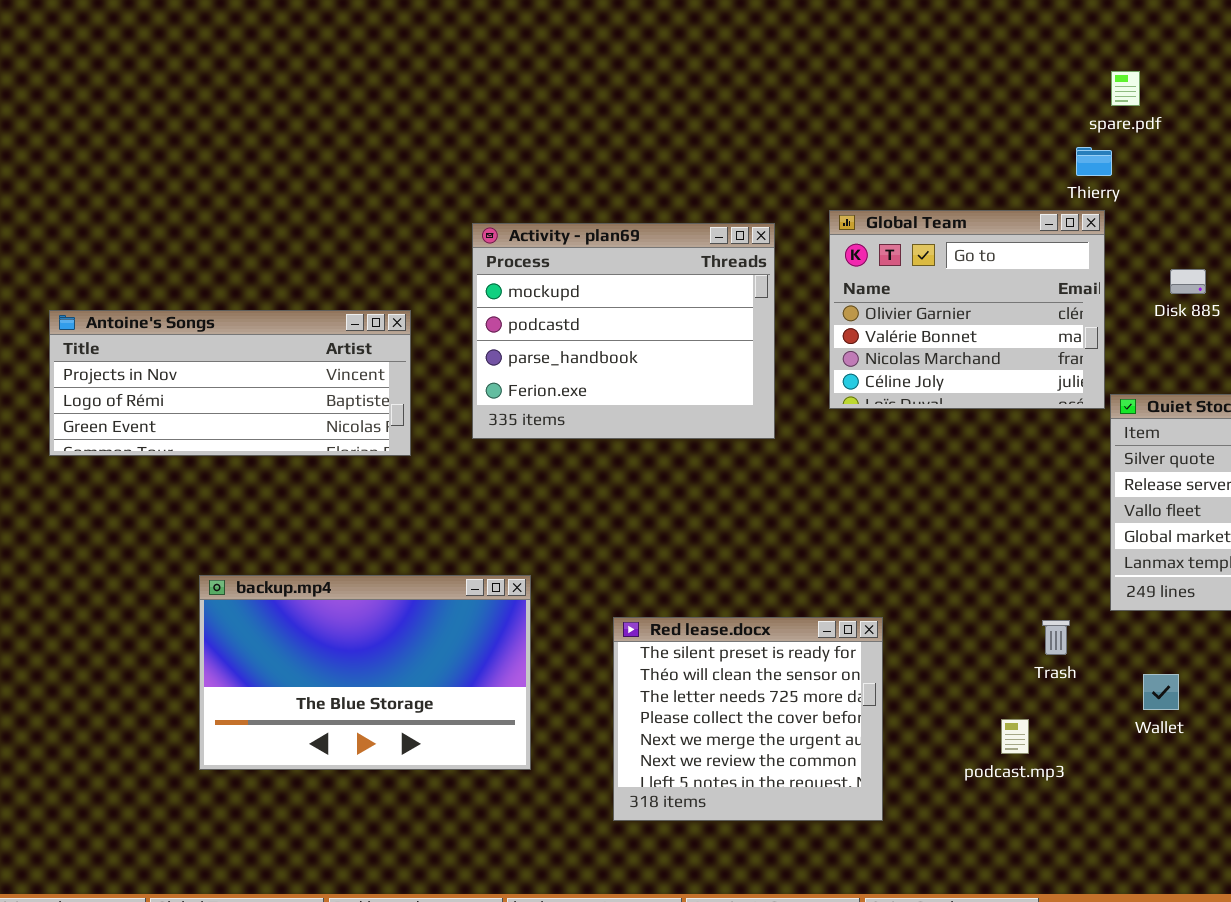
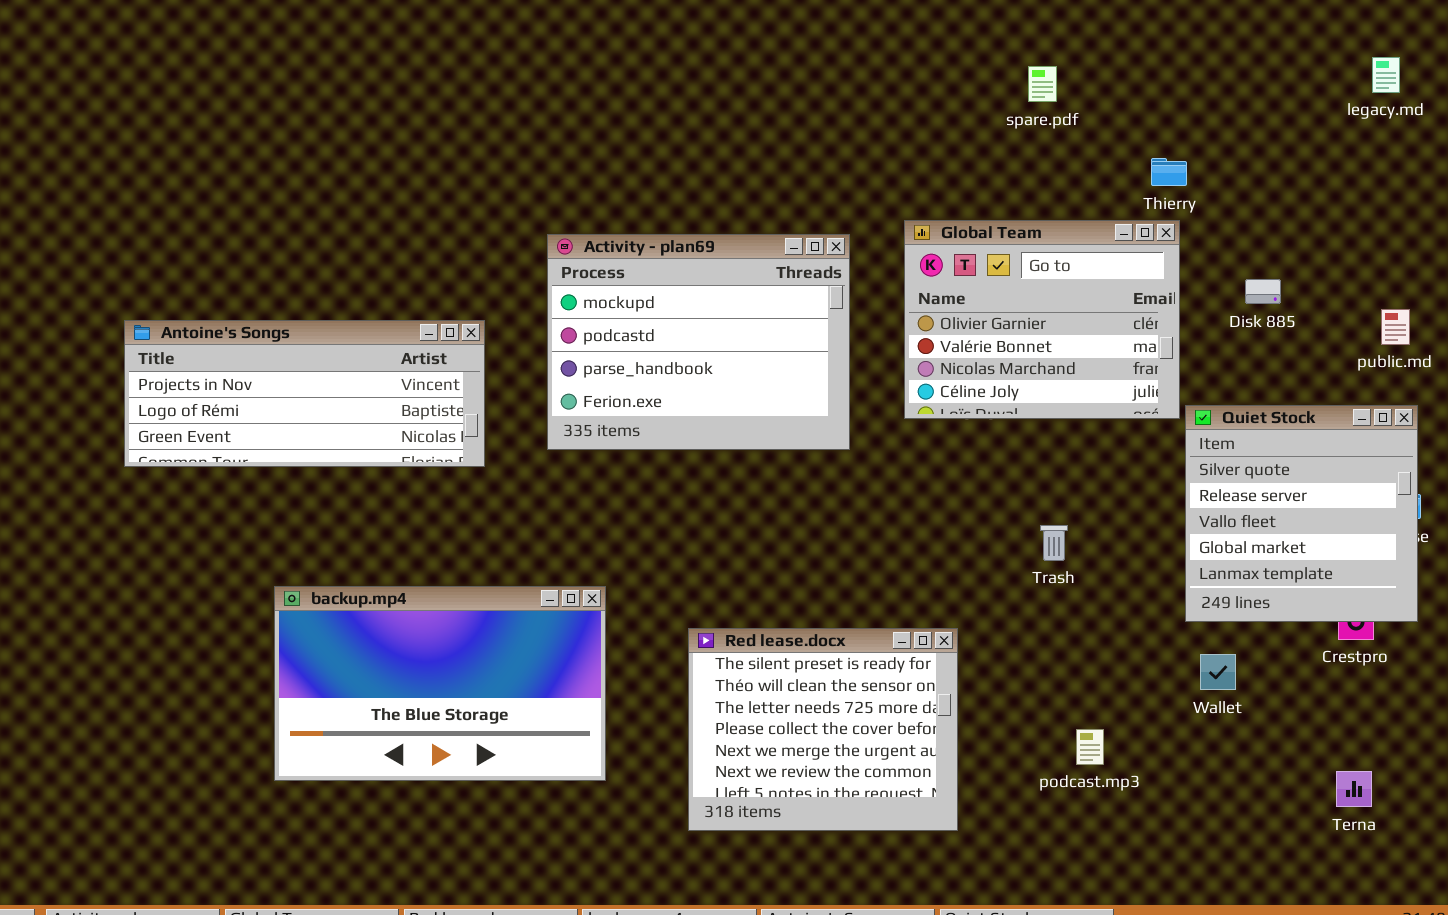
spare.pdf: [1111,71,1140,106] -> [1028,66,1057,102], moved
Trash: [1042,620,1070,655] -> [1040,525,1068,561], moved
Wallet: [1143,674,1179,710] -> [1200,654,1236,690], moved

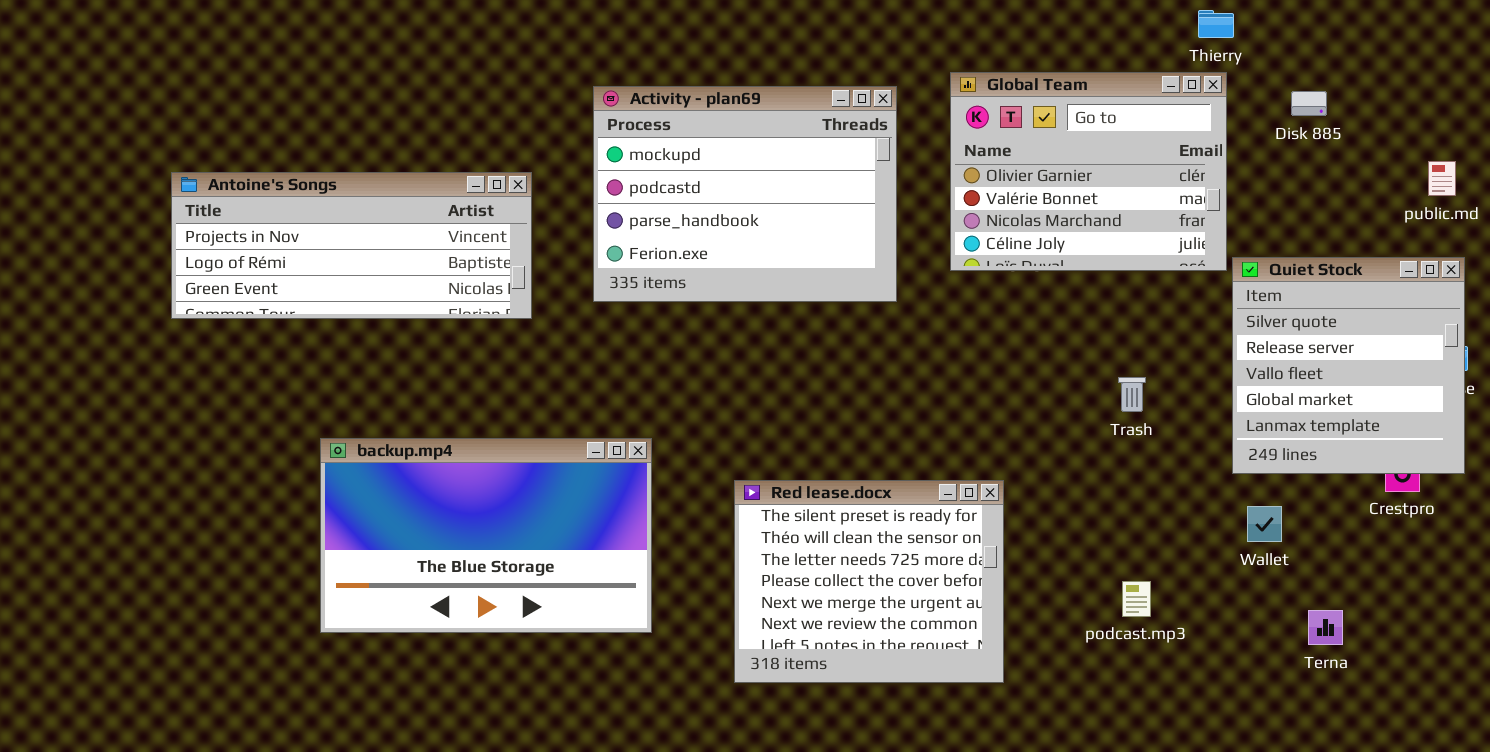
Disk 885: [1245,279,1281,304] -> [1291,91,1327,116], moved
Trash: [1040,525,1068,561] -> [1118,377,1146,412], moved
Terna: [1336,771,1372,807] -> [1308,610,1343,645], moved

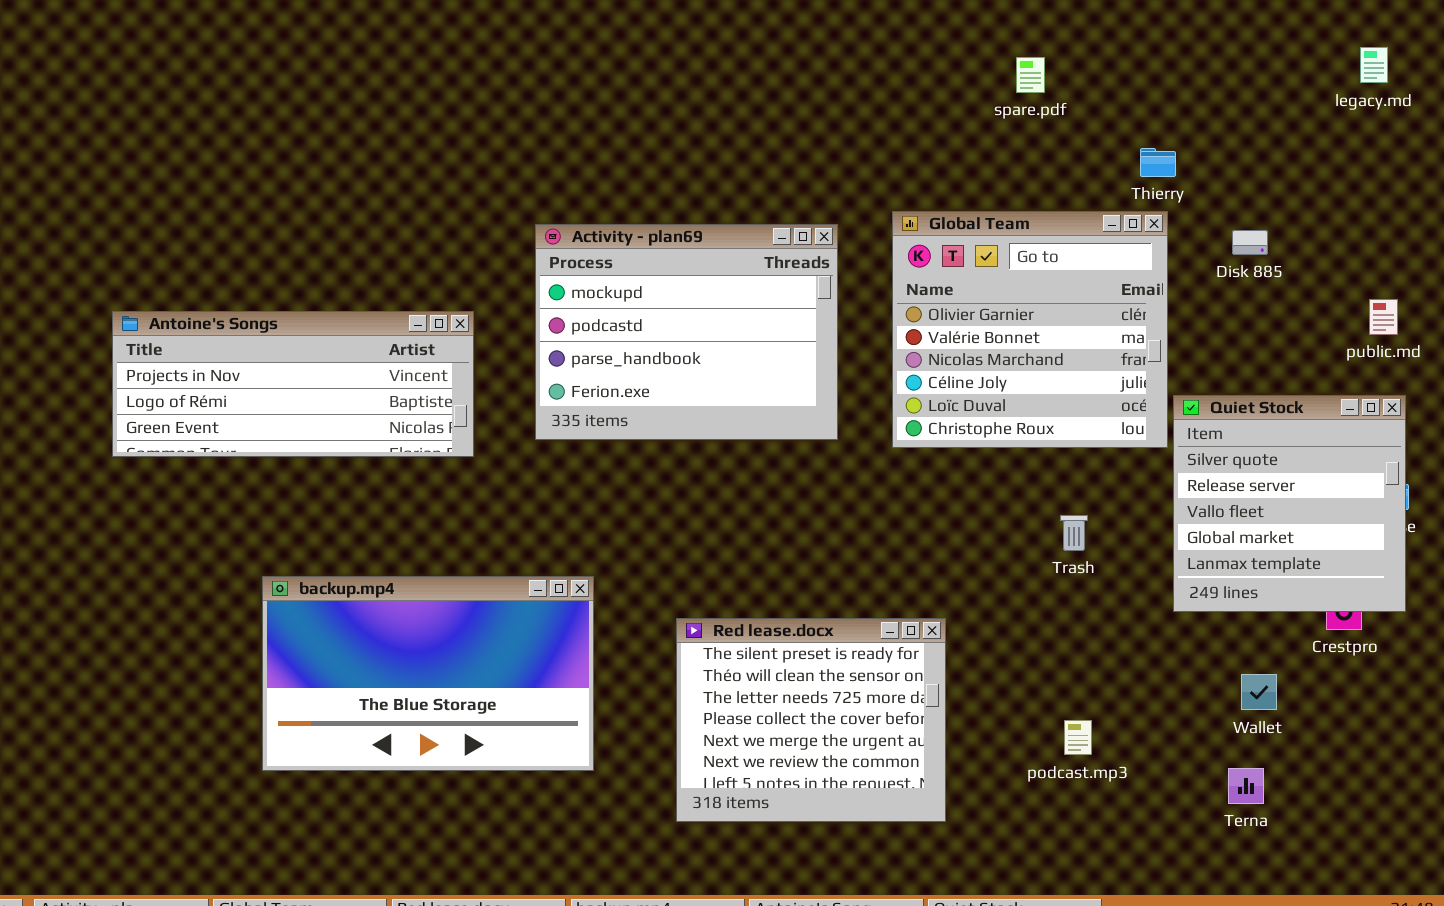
Global Team: [950,72,1227,271] -> [892,211,1168,448], resized
Wallet: [1247,506,1282,542] -> [1241,674,1277,710], moved
Terna: [1308,610,1343,645] -> [1228,768,1264,804], moved

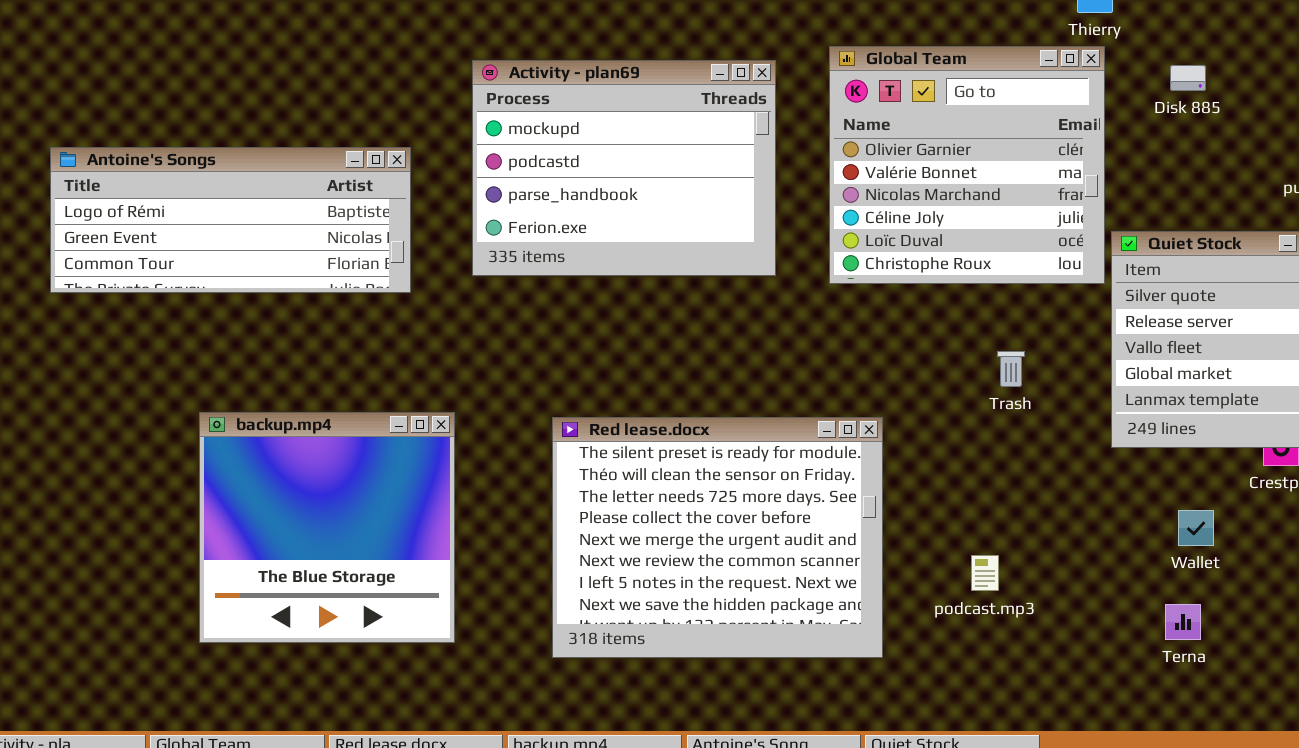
Antoine's Songs: [112,311,474,457] -> [50,147,411,293], scrolled down 1 row
backup.mp4: [262,576,594,771] -> [199,412,455,643], resized
Red lease.docx: [676,618,946,822] -> [552,417,883,658], resized
podcast.mp3: [1064,720,1092,755] -> [971,555,999,591], moved

